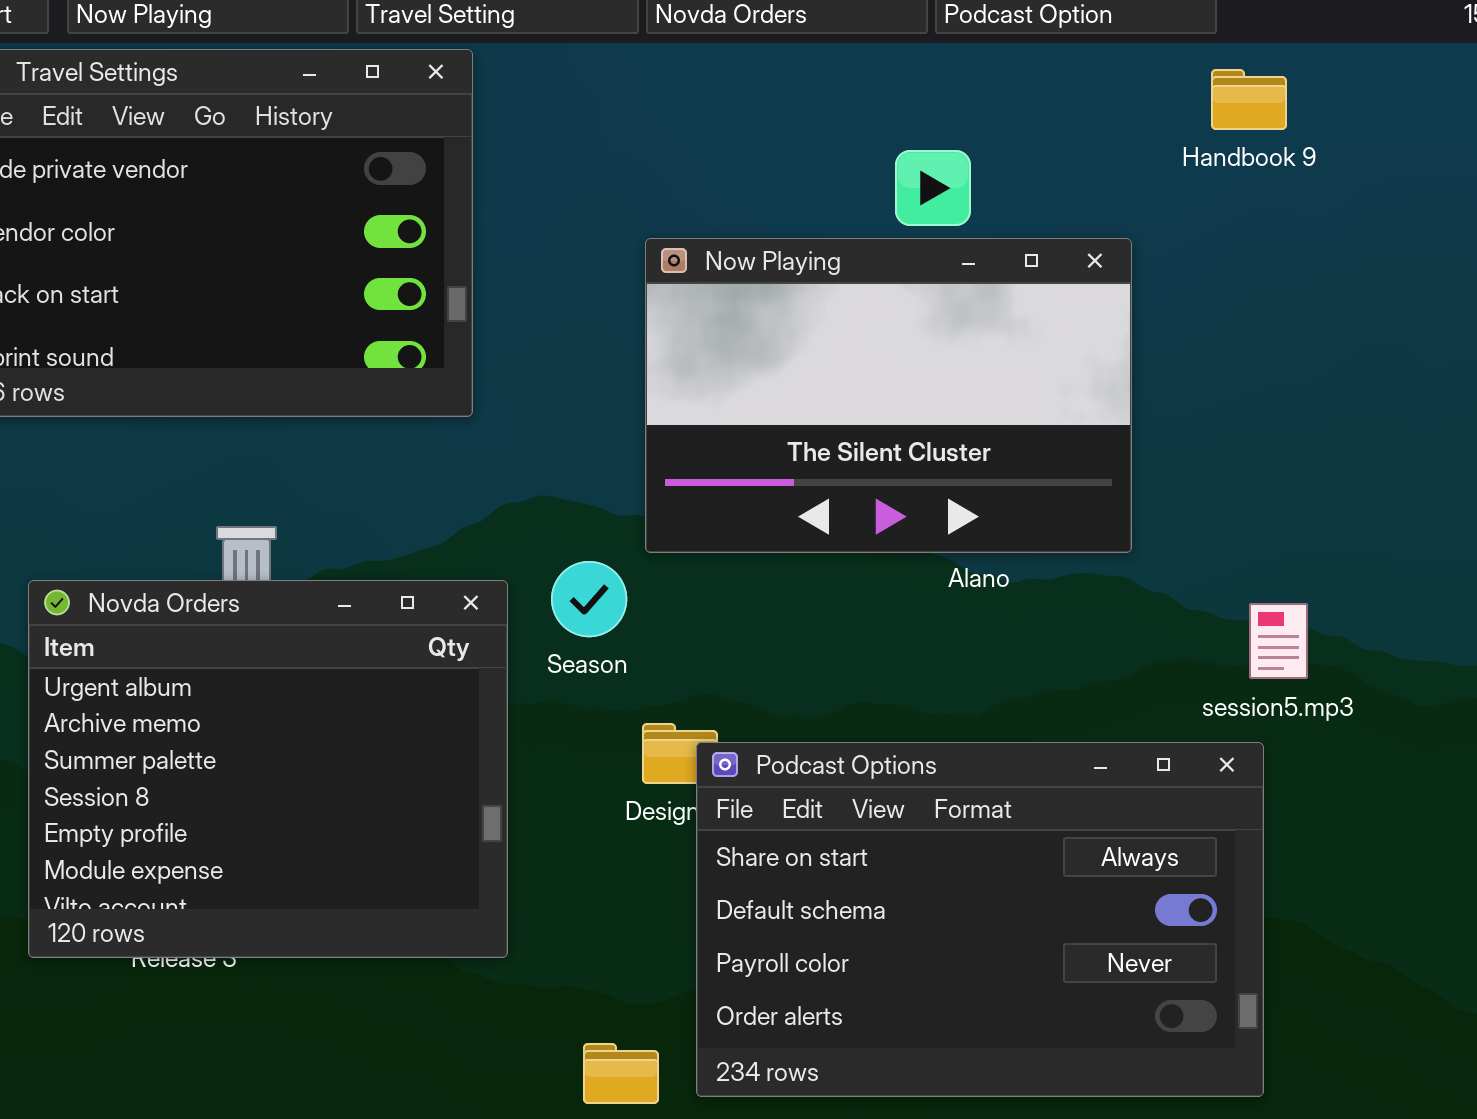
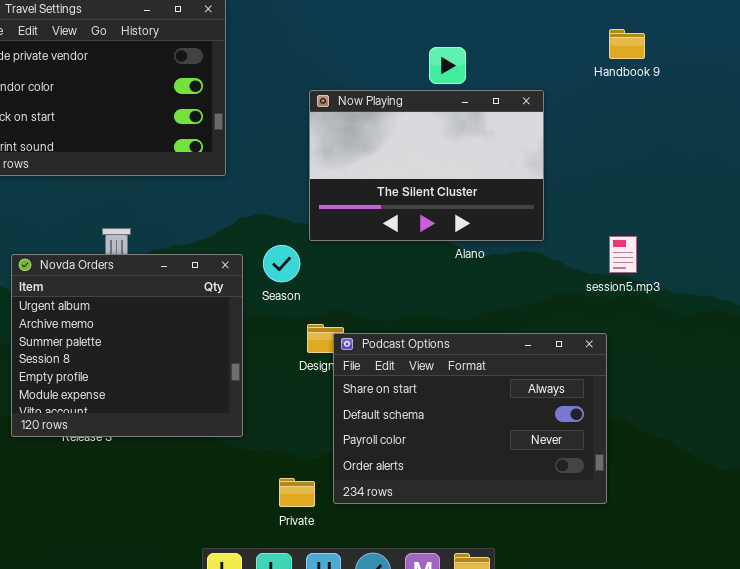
Handbook 9: [1211,69,1287,130] -> [609,29,645,59], moved
session5.mp3: [1249,603,1308,679] -> [609,236,637,273], moved

